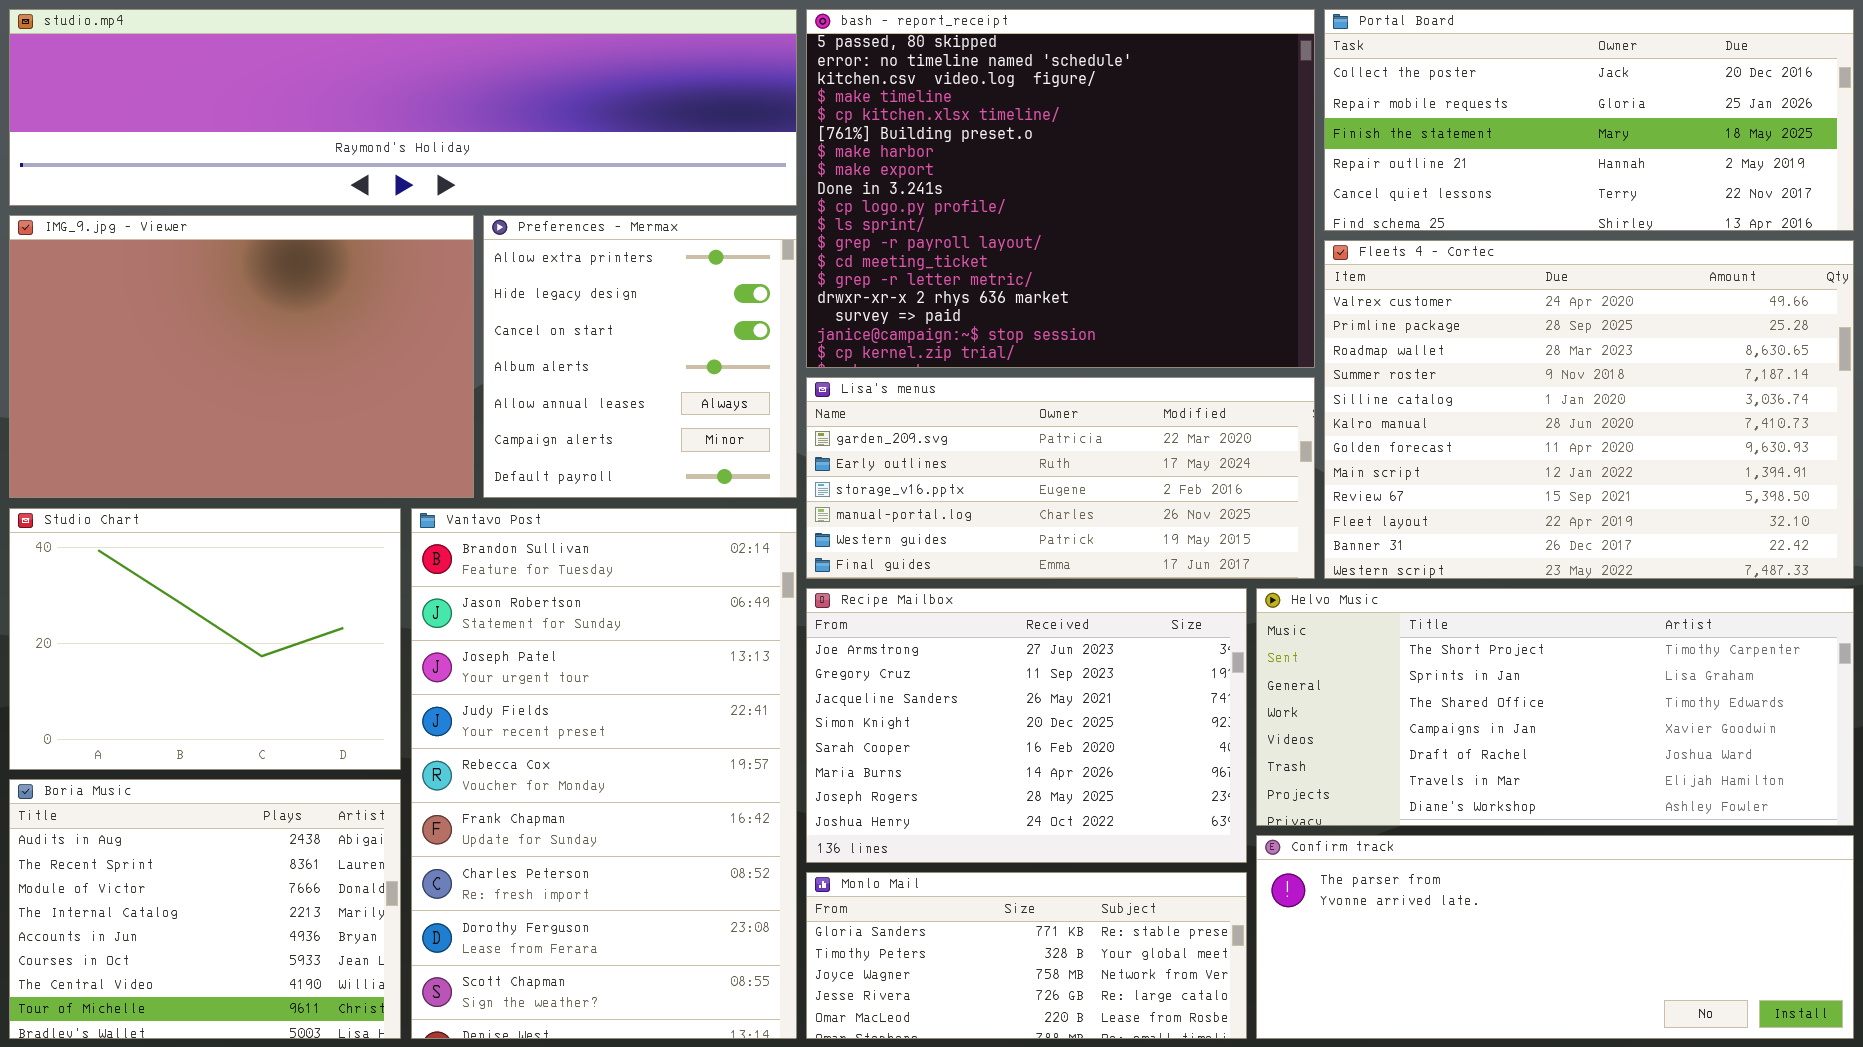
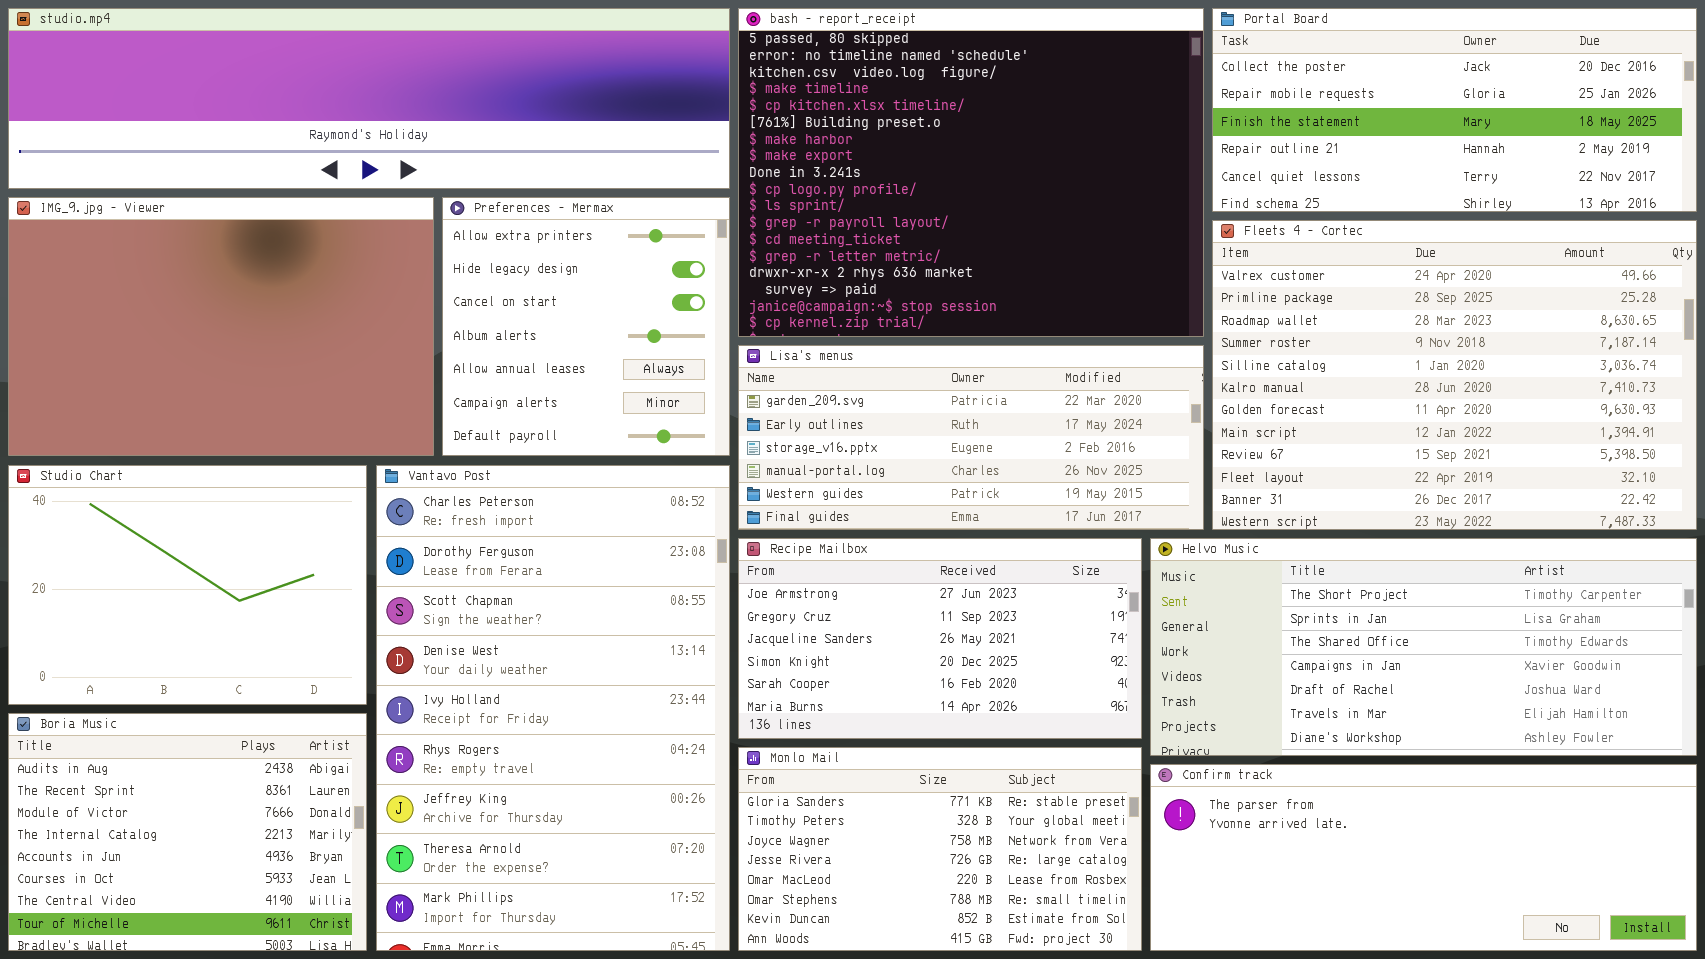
Vantavo Post: [411,508,797,1039] -> [376,465,730,951], scrolled down 6 rows
Recipe Mailbox: [806,588,1247,863] -> [738,538,1142,739], resized
Monlo Mail: [806,872,1247,1039] -> [738,747,1142,951], resized

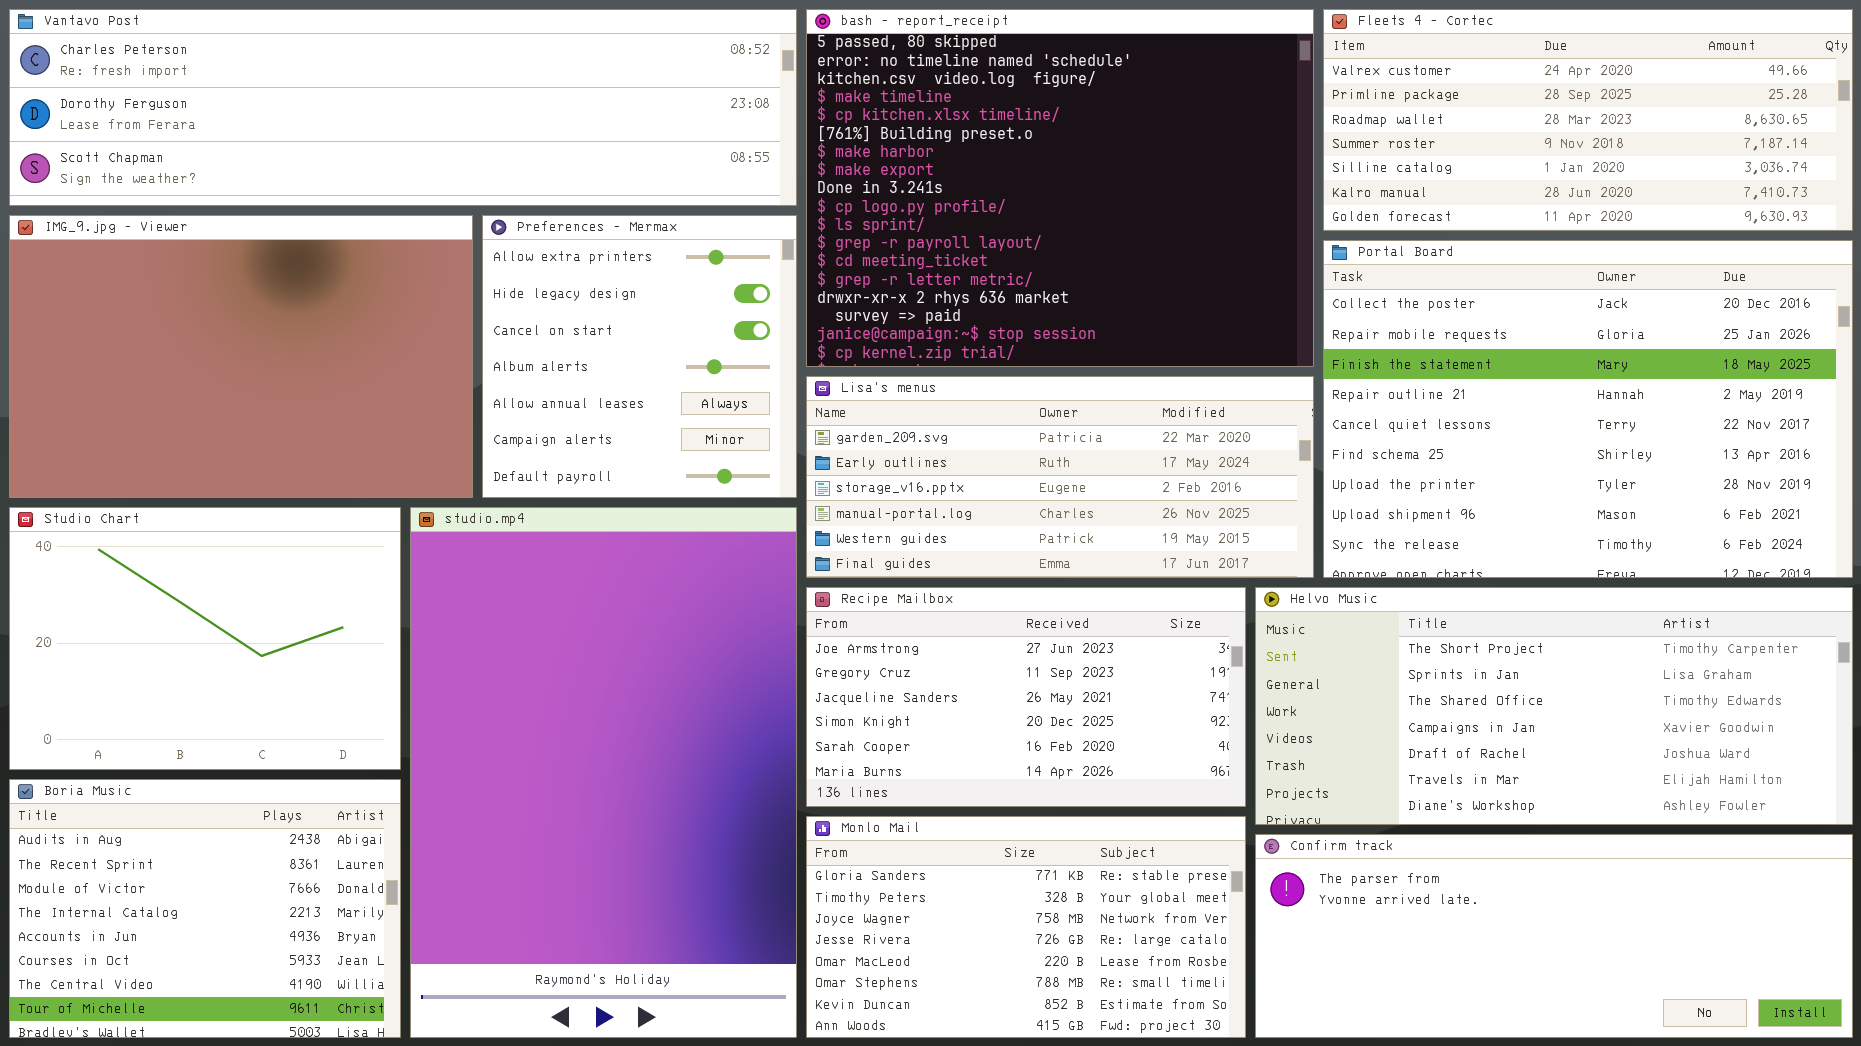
studio.mp4: [8,8,730,189] -> [410,507,797,1038], moved, resized
Portal Board: [1212,8,1697,212] -> [1323,240,1853,578], moved, resized
Fleets 4 - Cortec: [1212,220,1697,530] -> [1323,9,1853,231], moved, resized
Vantavo Post: [376,465,730,951] -> [9,9,797,206], moved, resized

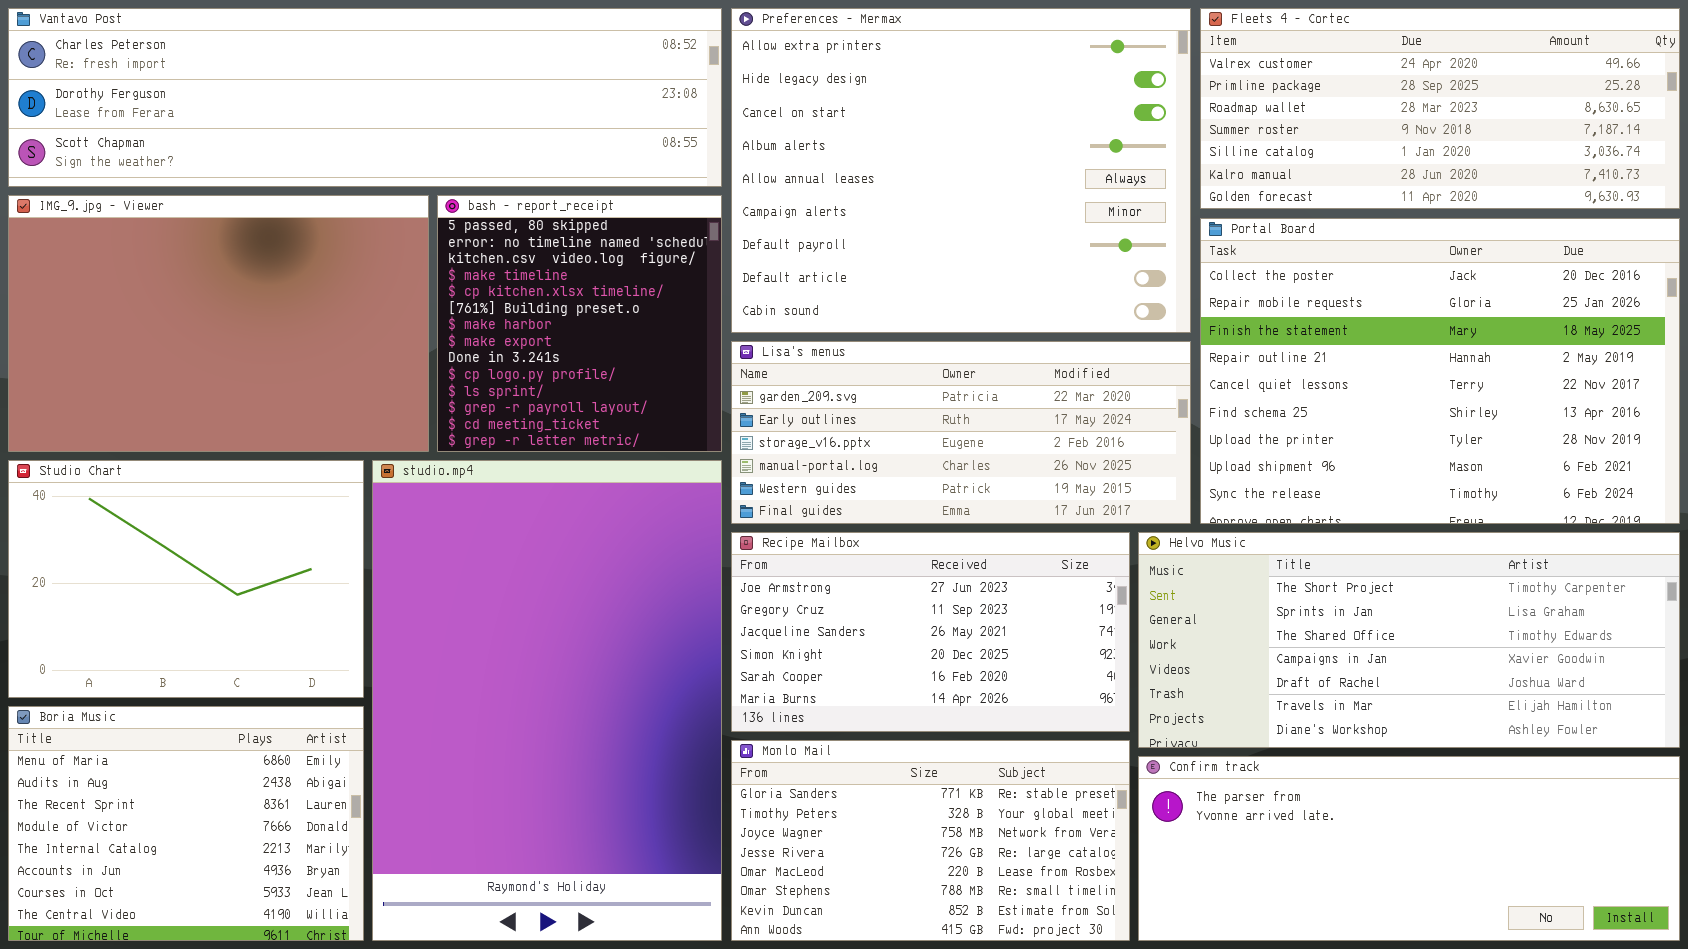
bash - report_receipt: [806,9,1314,367] -> [437,195,722,452], moved, resized
Preferences - Mermax: [482,215,797,498] -> [731,8,1191,333], moved, resized
Boria Music: [9,779,401,1038] -> [8,706,364,941], scrolled up 1 row

